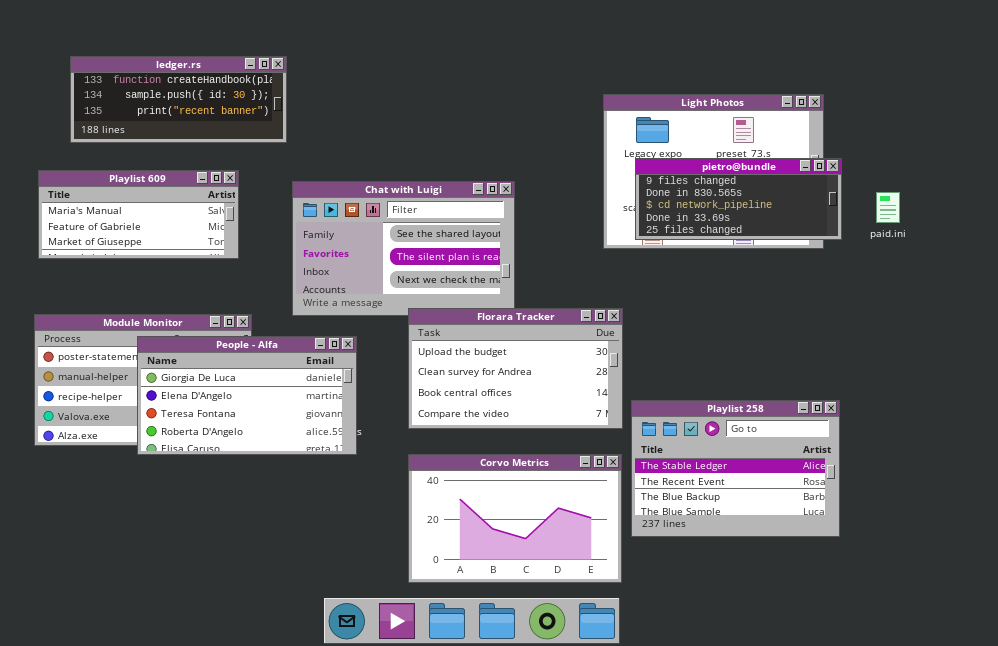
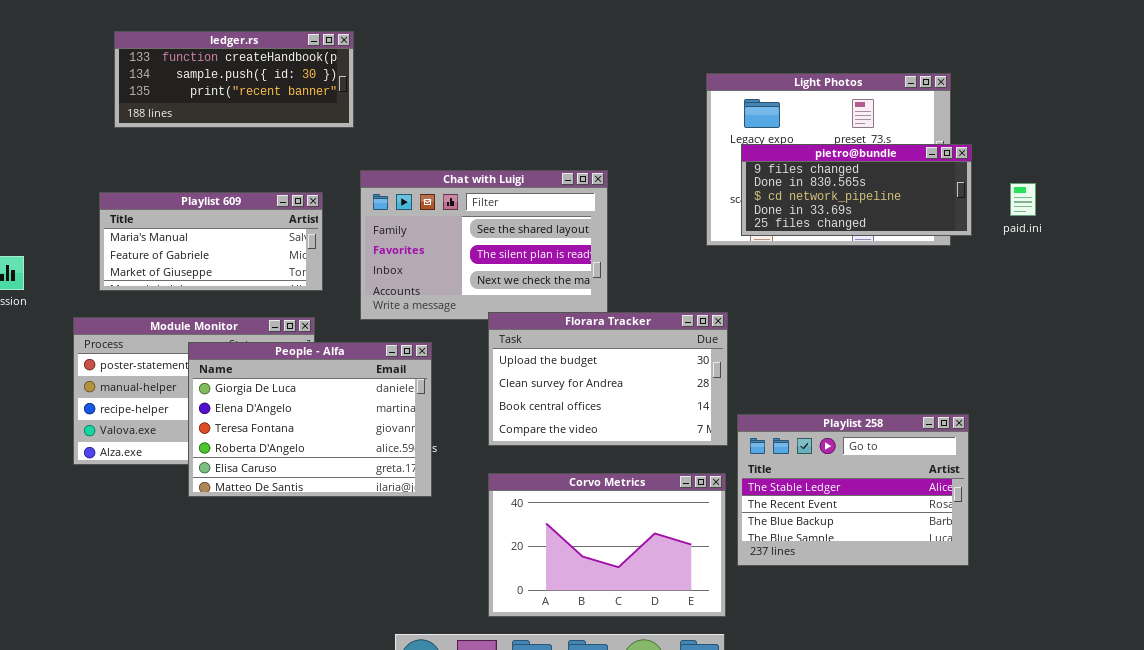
Playlist 609: [38,170,239,259] -> [99,192,323,291], moved
People - Alfa: [137,336,357,455] -> [188,342,432,497], resized

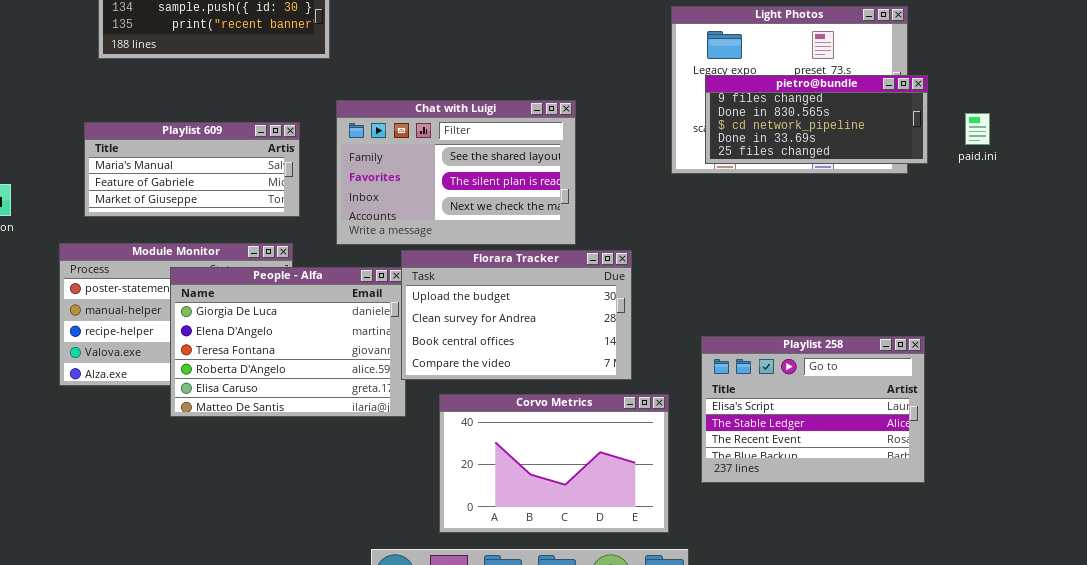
Florara Tracker: [488,312,728,446] -> [401,250,632,380], moved
Playlist 258: [737,414,969,566] -> [701,336,925,483], scrolled up 1 row
Corvo Metrics: [488,473,726,617] -> [439,394,669,533], moved

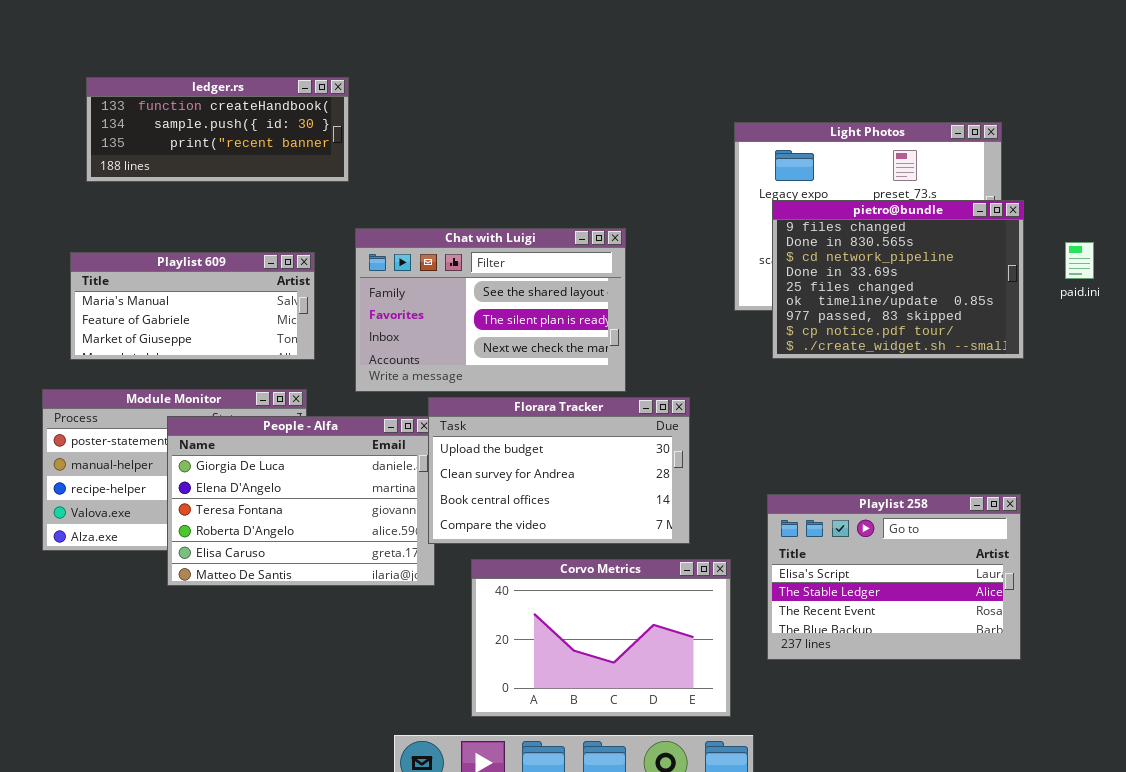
pietro@bundle: [705,75,928,164] -> [772,200,1024,359], resized

